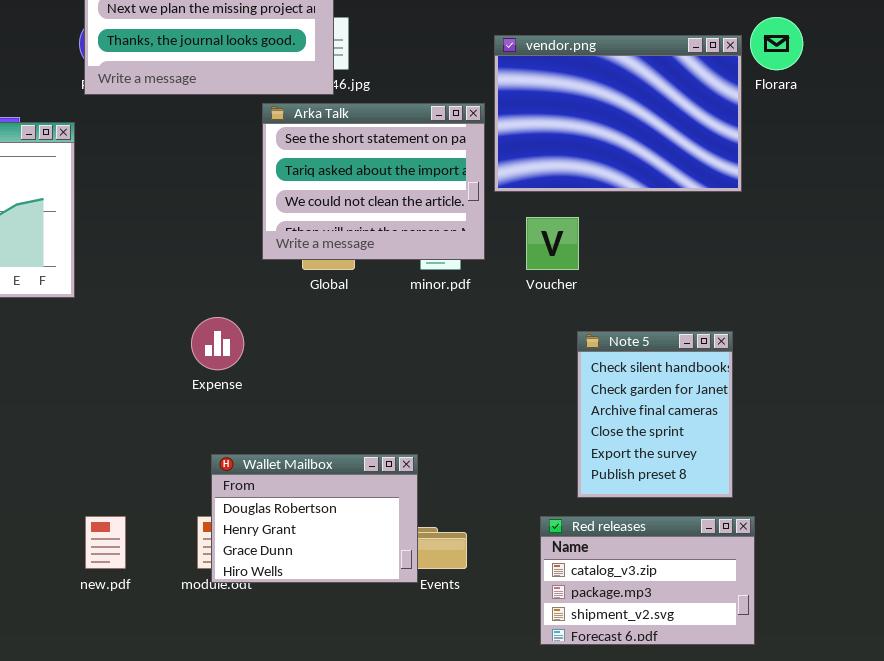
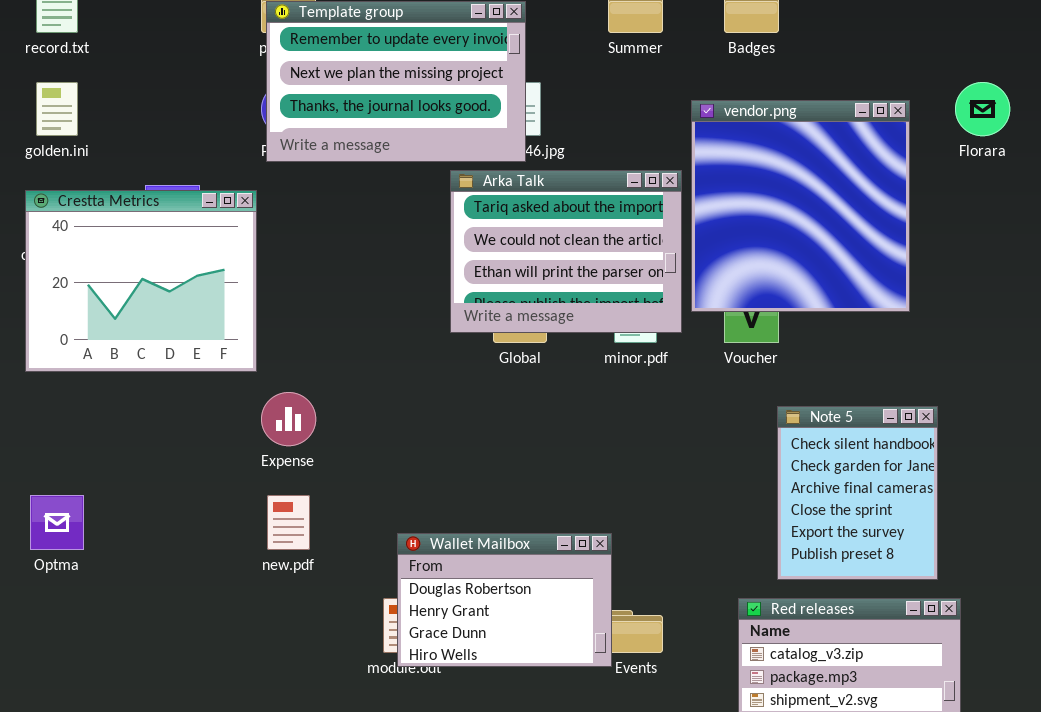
vendor.png: [494,35,742,192] -> [691,100,910,312], resized
Arka Talk: [262,103,485,260] -> [450,170,682,333], scrolled down 1 row
Expense: [191,317,244,370] -> [261,392,316,446], moved
new.pdf: [85,516,126,569] -> [267,495,310,550], moved

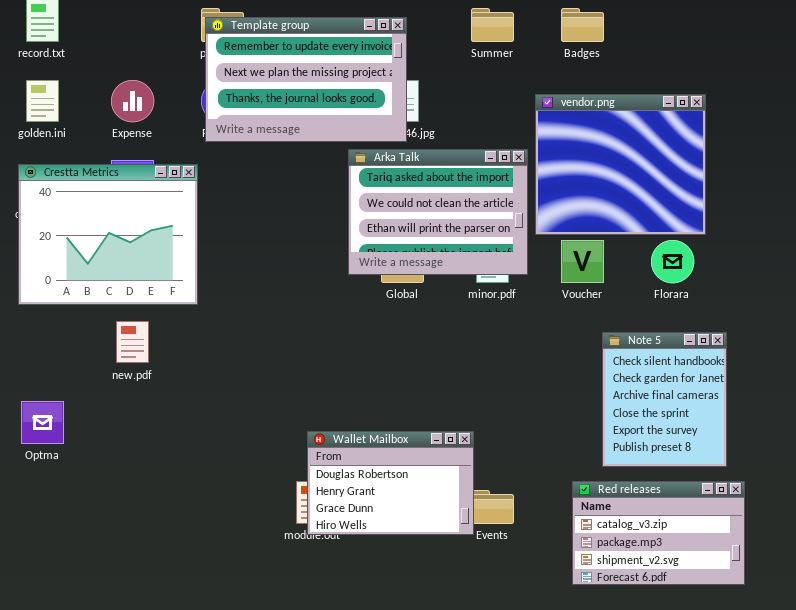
Florara: [955,82,1010,136] -> [651,240,694,283], moved
vendor.png: [691,100,910,312] -> [535,94,706,235], resized
Expense: [261,392,316,446] -> [111,80,154,122], moved
new.pdf: [267,495,310,550] -> [116,321,149,363], moved

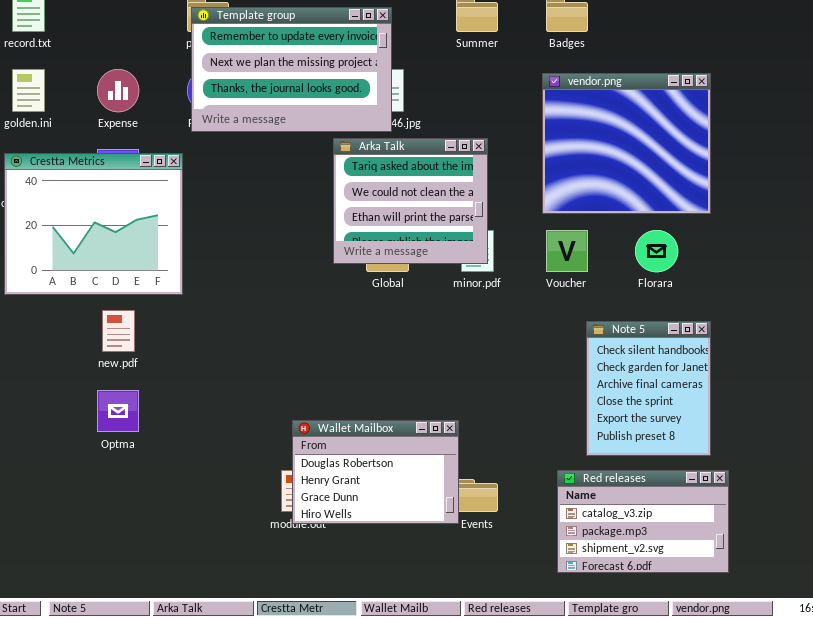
vendor.png: [535,94,706,235] -> [542,73,711,214], moved
Arka Talk: [348,149,528,275] -> [333,138,488,264], resized
Optma: [21,401,64,444] -> [97,390,139,432], moved

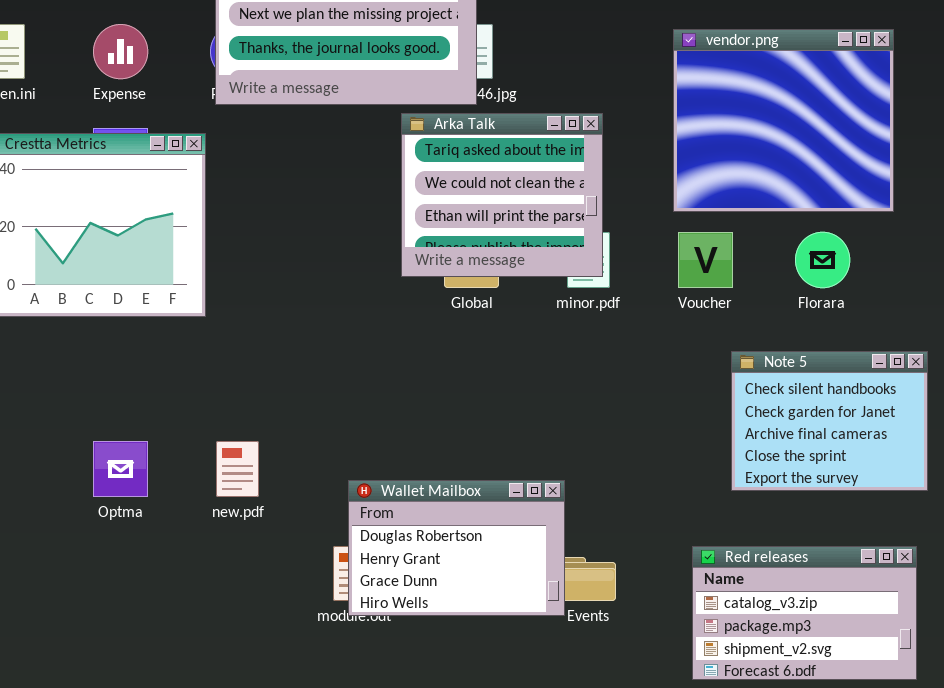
new.pdf: [102,310,135,352] -> [216,441,259,497], moved
Note 5: [586,321,711,456] -> [731,351,928,491], resized

